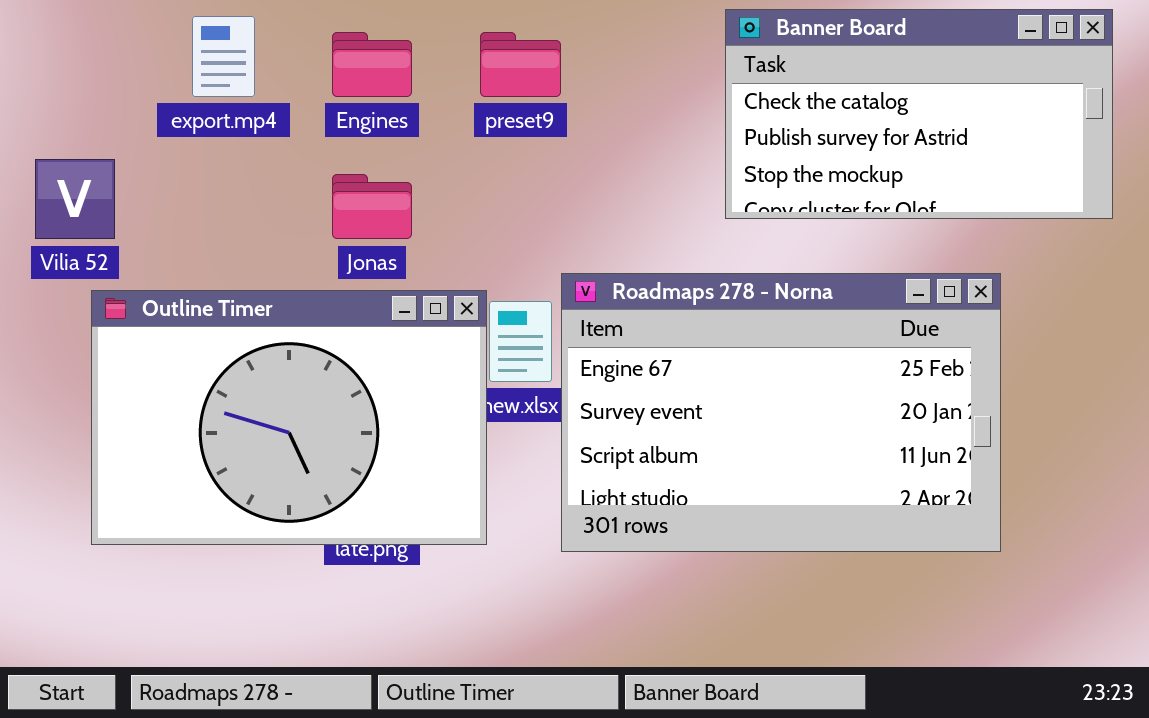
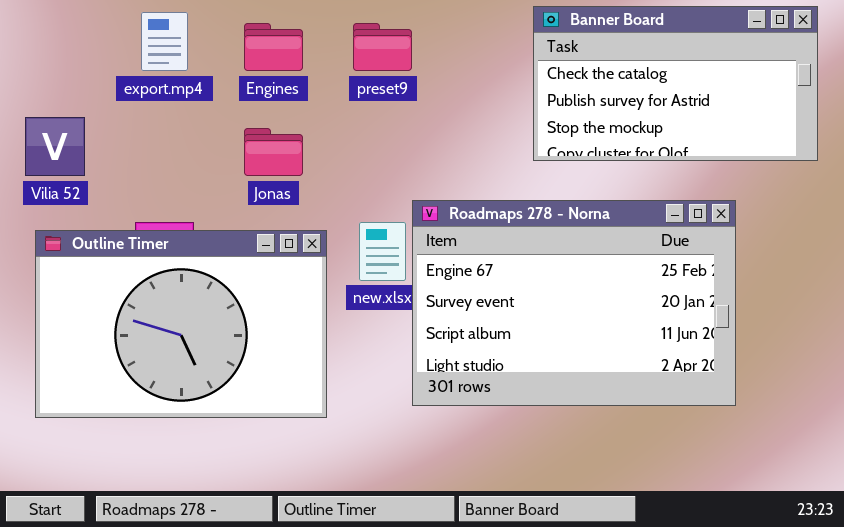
Outline Timer: [91,290,487,545] -> [35,230,327,418], moved

